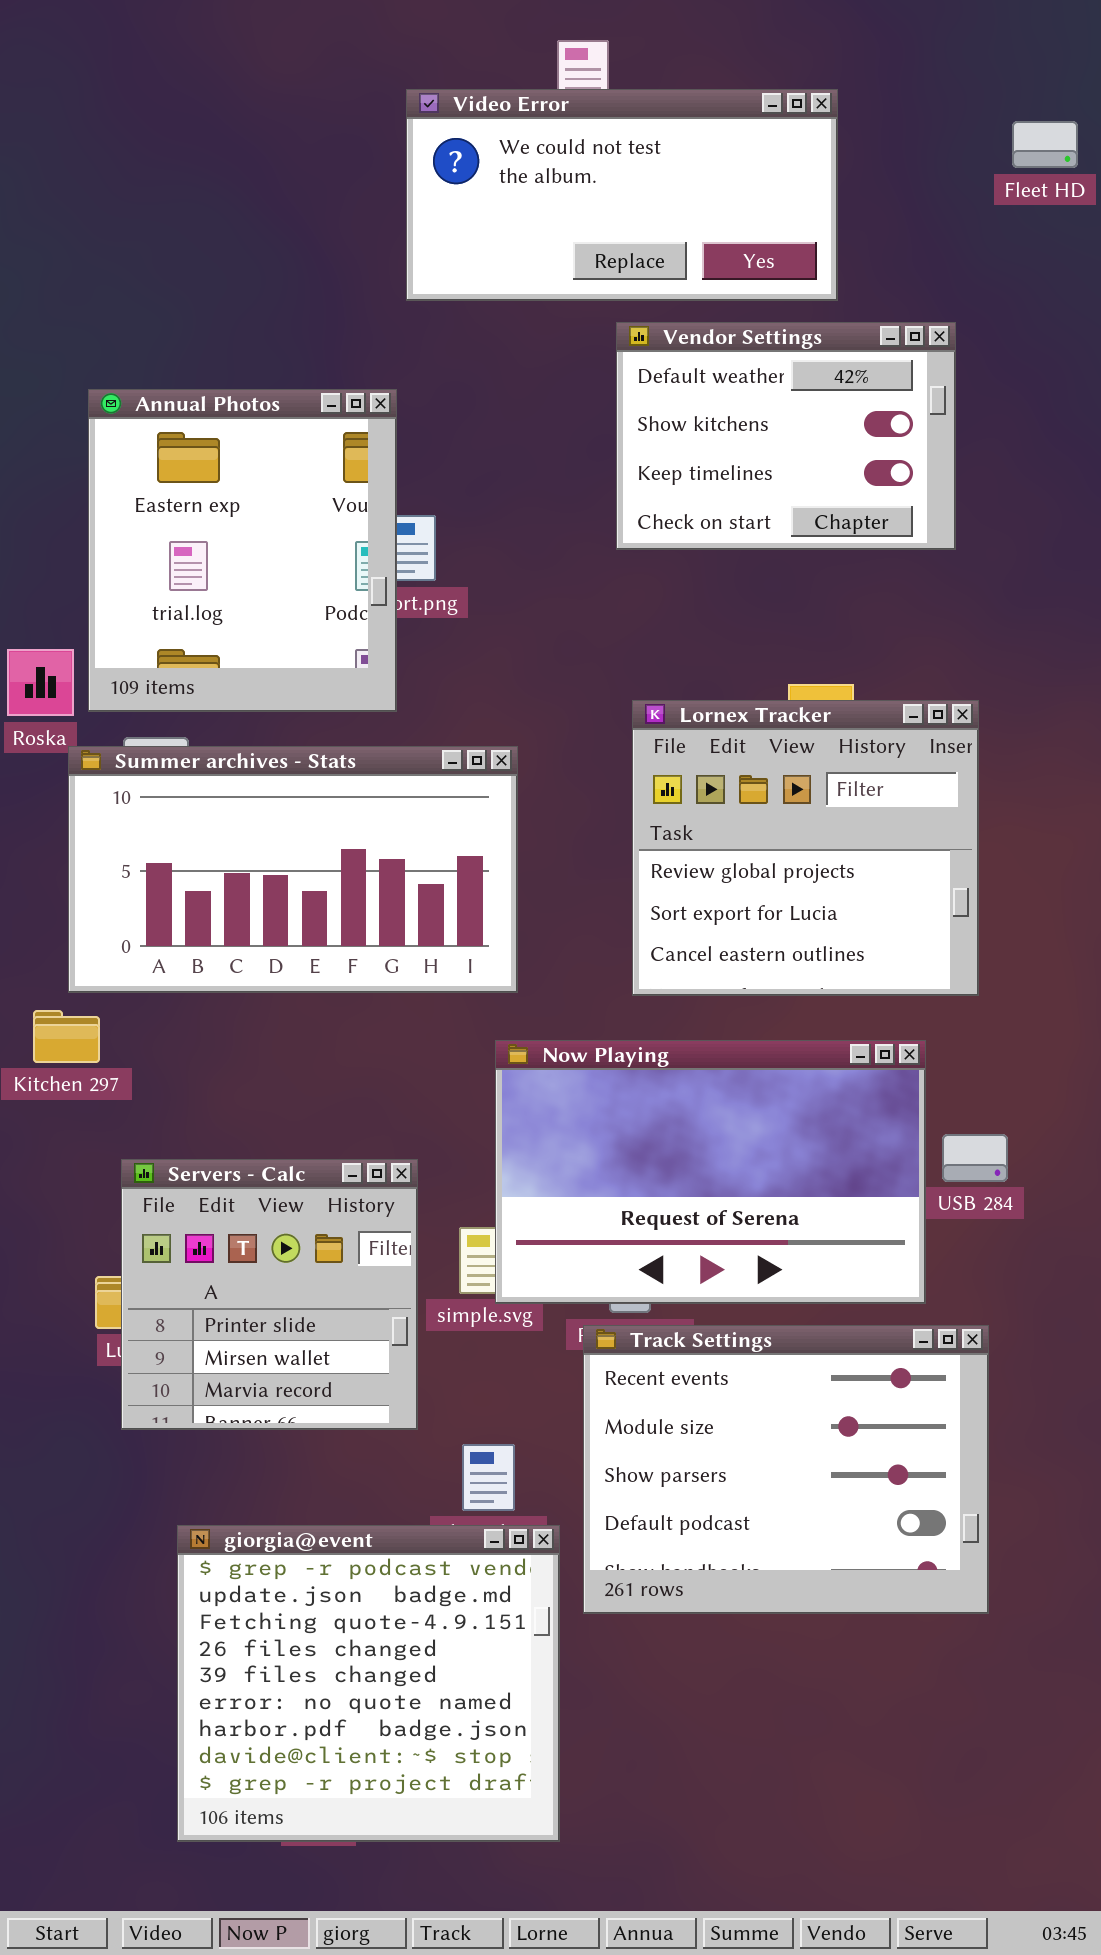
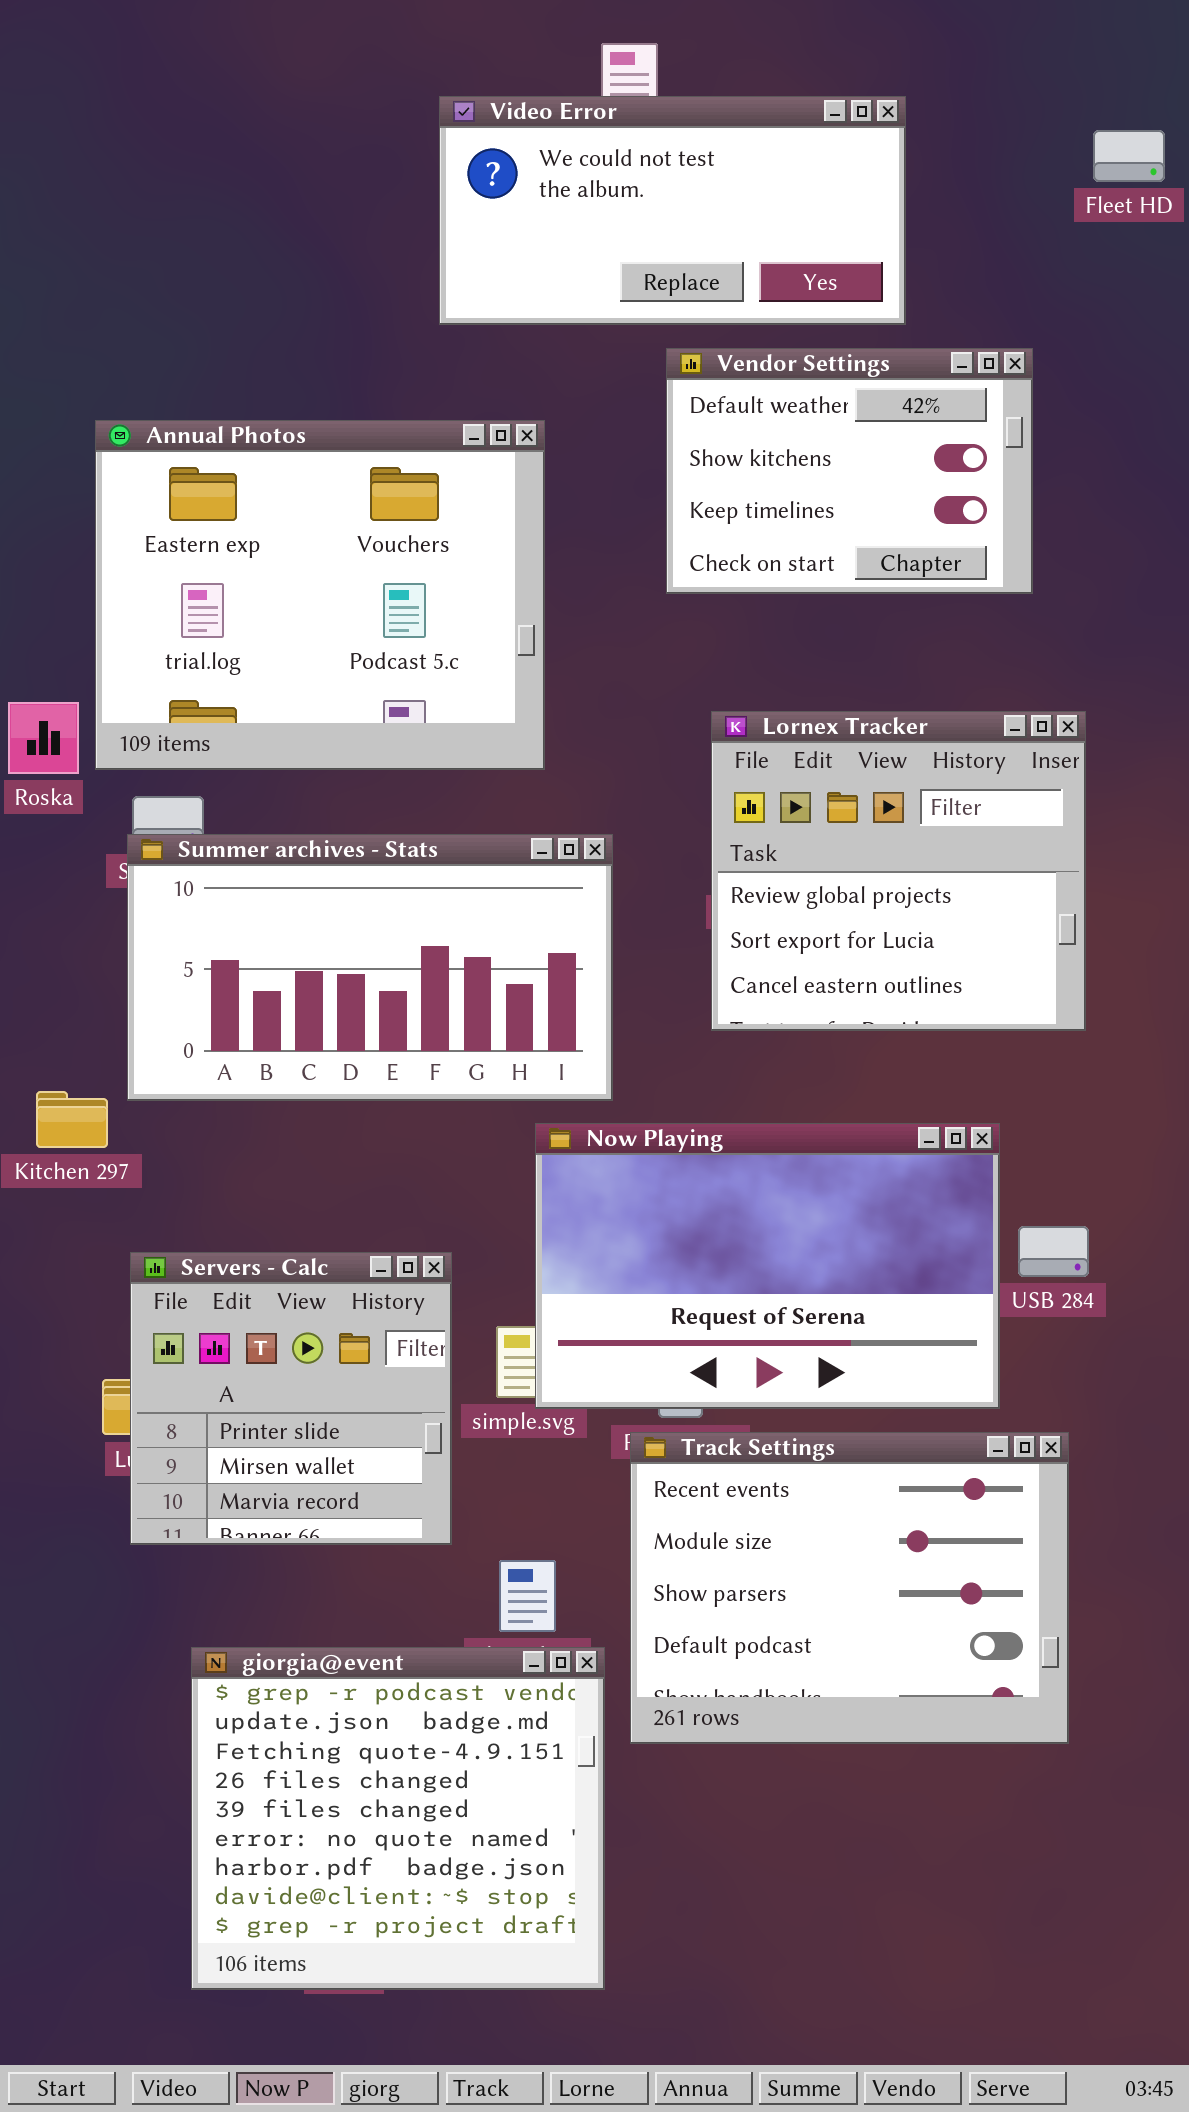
Annual Photos: [88,389,397,712] -> [95,420,545,770], resized
Lornex Tracker: [632,700,979,996] -> [711,711,1086,1031], moved
Summer archives - Stats: [68,746,518,993] -> [127,834,613,1101], moved

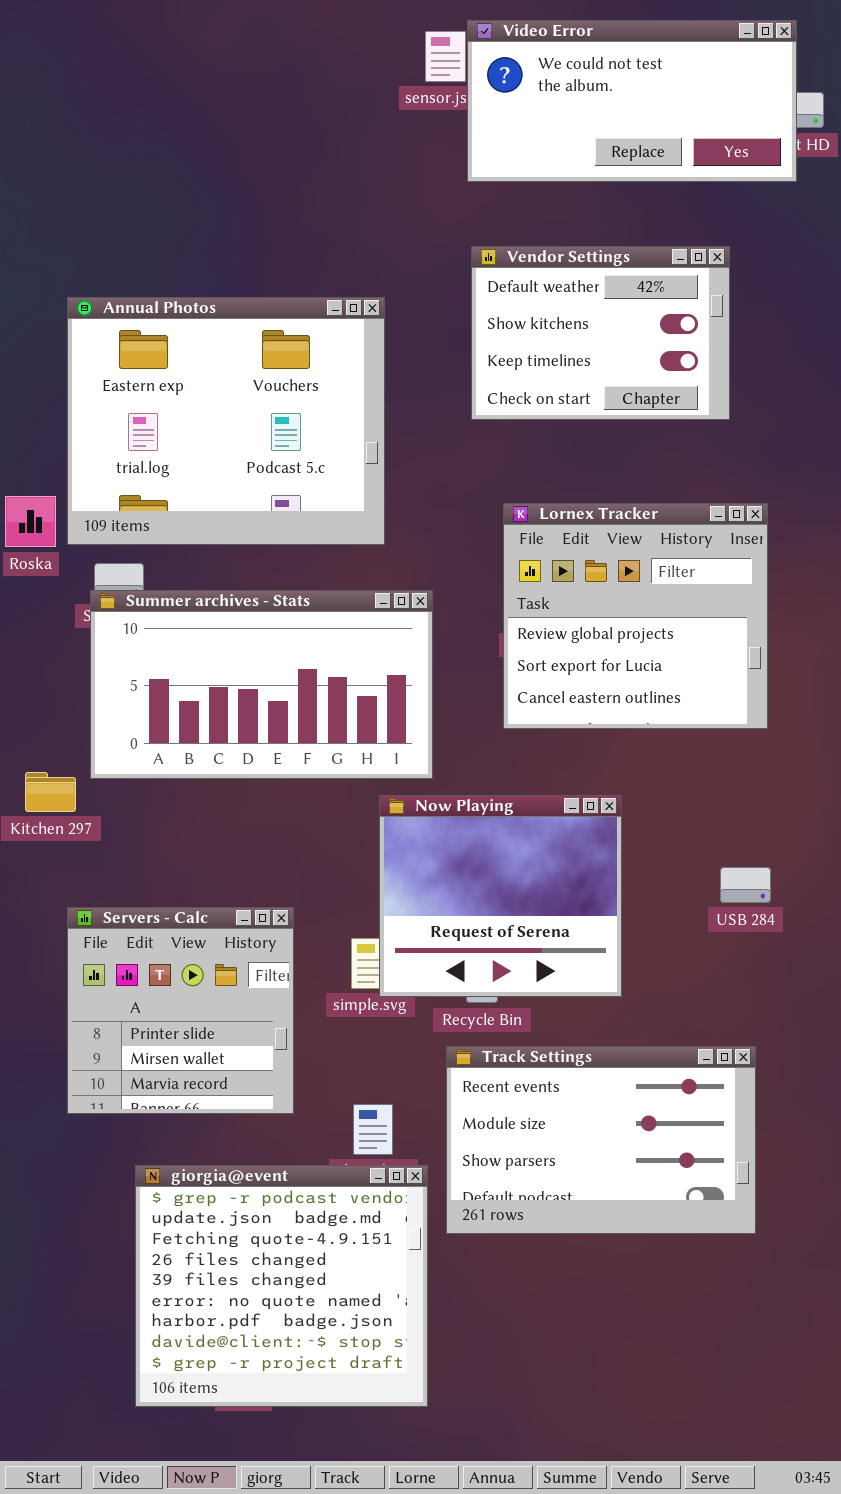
Video Error: [439,96,906,325] -> [467,20,797,182], moved
Now Playing: [535,1123,1000,1409] -> [379,795,622,997], resized
Servers - Calc: [130,1252,452,1545] -> [67,907,294,1114], moved
Track Settings: [630,1432,1069,1744] -> [446,1046,756,1234], resized

